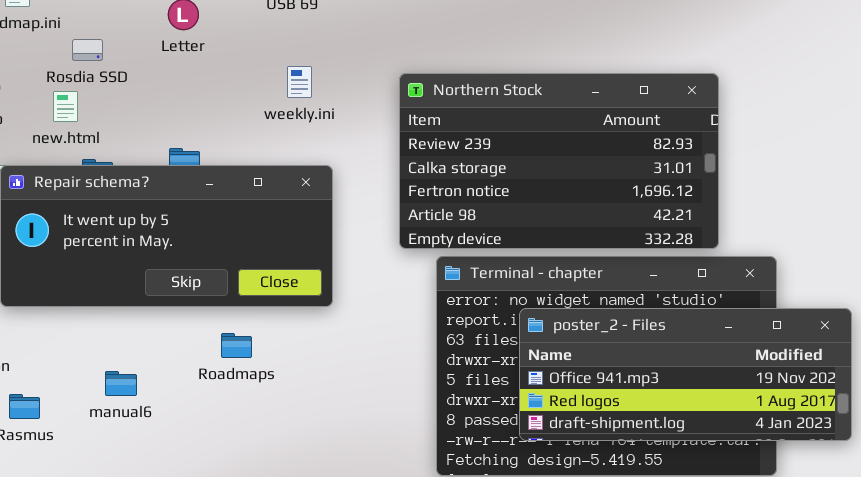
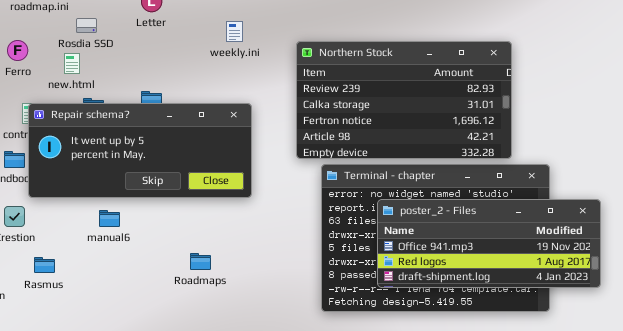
weekly.ini: [287,66,312,98] -> [226,21,243,42], moved
Roadmaps: [221,333,252,358] -> [190,253,211,270], moved
manual6: [105,371,137,396] -> [99,210,120,227], moved

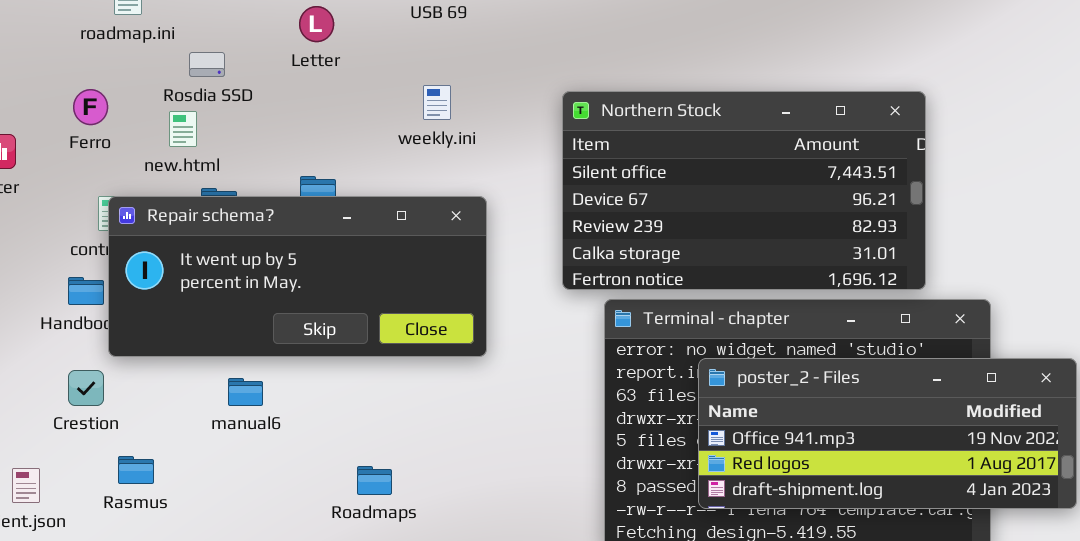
weekly.ini: [226,21,243,42] -> [423,85,451,120], moved
Northern Stock: [296,41,512,159] -> [562,91,926,290], scrolled up 2 rows
Roadmaps: [190,253,211,270] -> [357,466,392,495], moved

